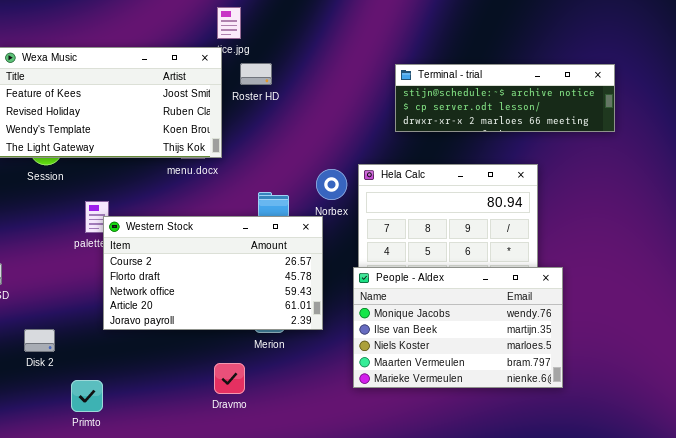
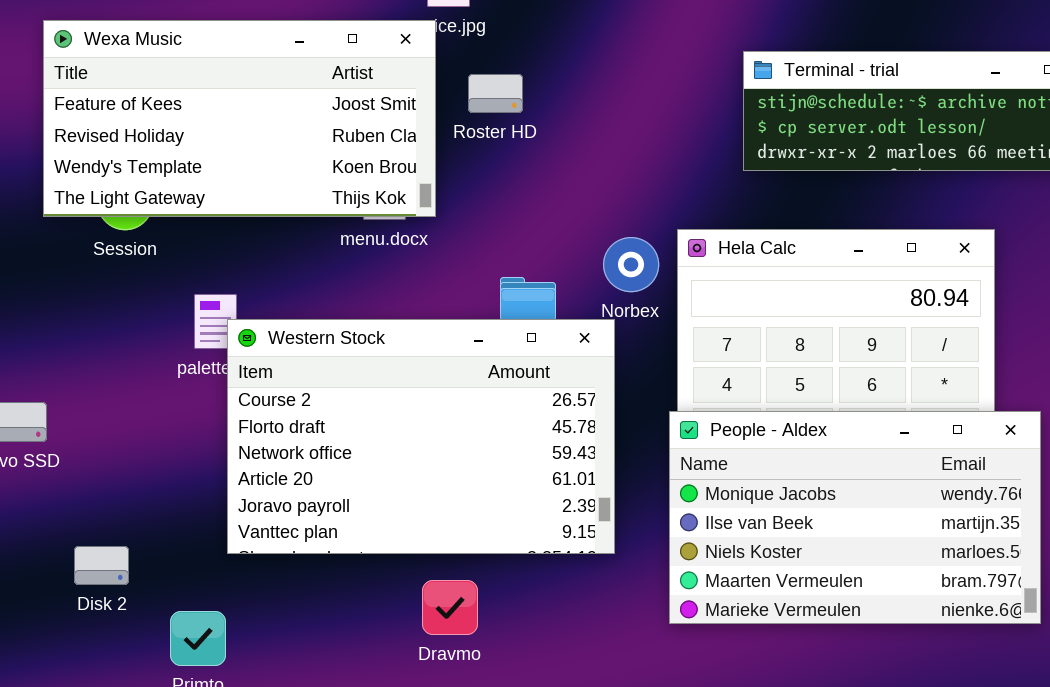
Roster HD: [240,63,272,85] -> [468,74,523,113], moved
Western Stock: [103,216,323,330] -> [227,319,615,554], resized
Disk 2: [24,329,55,352] -> [74,546,129,585], moved

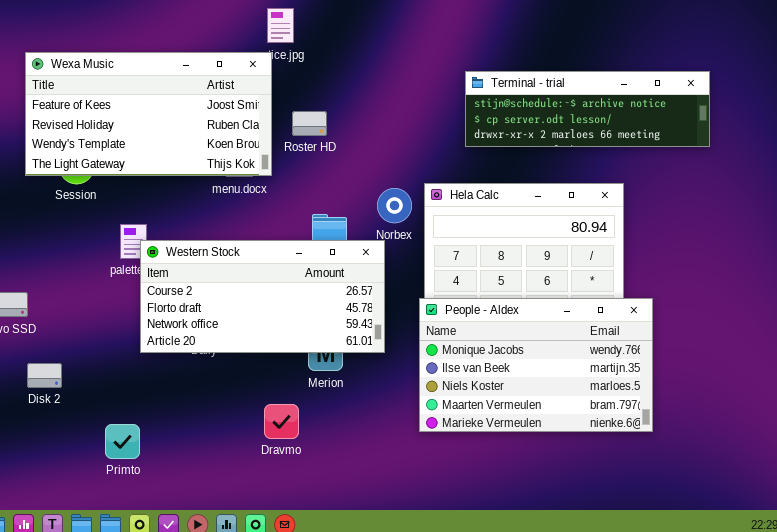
Roster HD: [468,74,523,113] -> [292,111,327,136], moved
Western Stock: [227,319,615,554] -> [140,240,385,353], resized
Disk 2: [74,546,129,585] -> [27,363,62,388], moved

